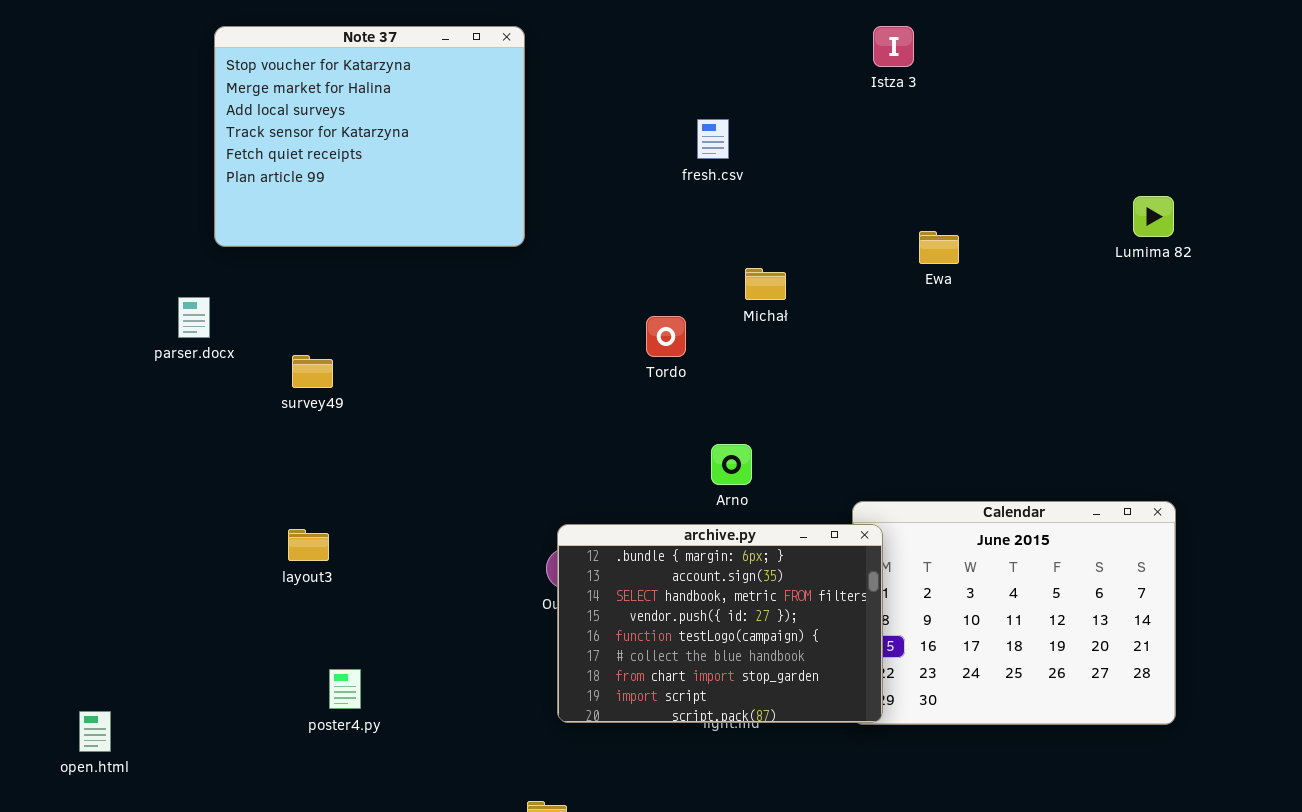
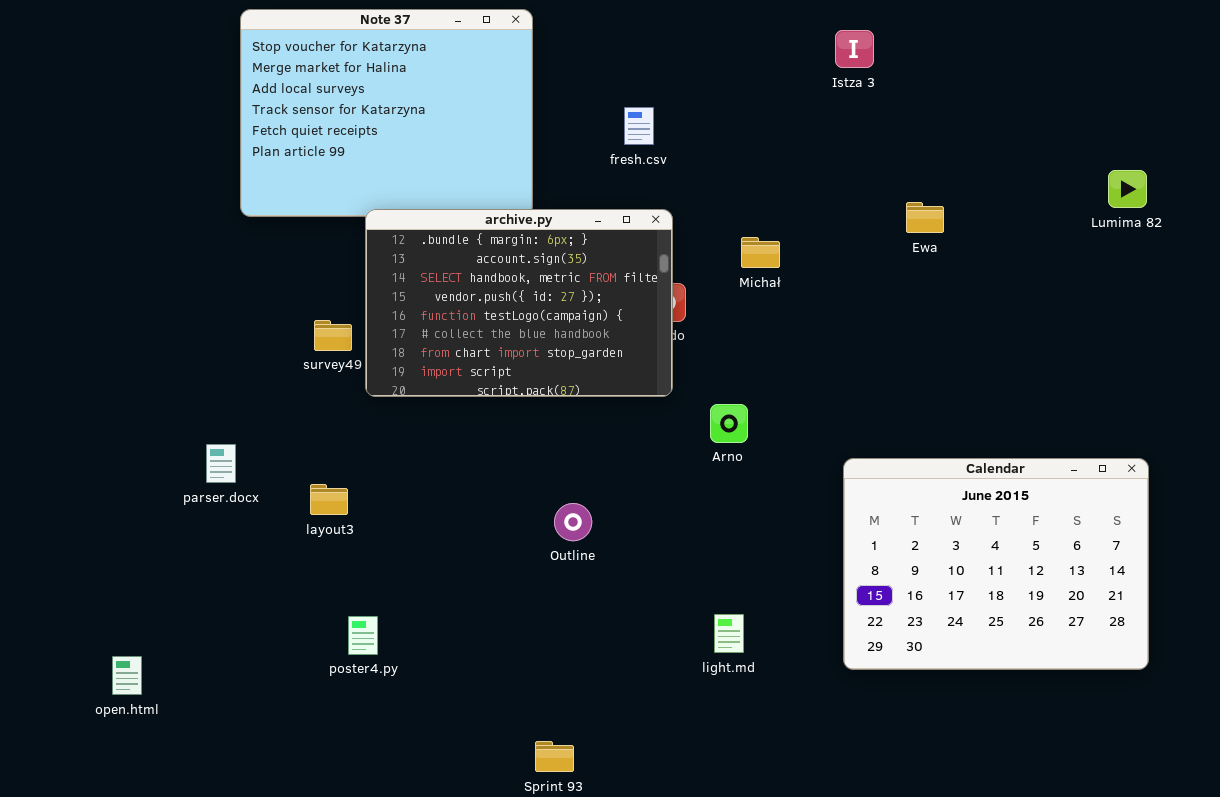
Istza 3: [873,26,914,67] -> [835,30,874,68], moved
fresh.csv: [697,119,729,159] -> [624,107,654,145], moved
parser.docx: [178,297,210,338] -> [206,444,236,483], moved
archive.py: [557,524,883,723] -> [365,209,673,397], moved

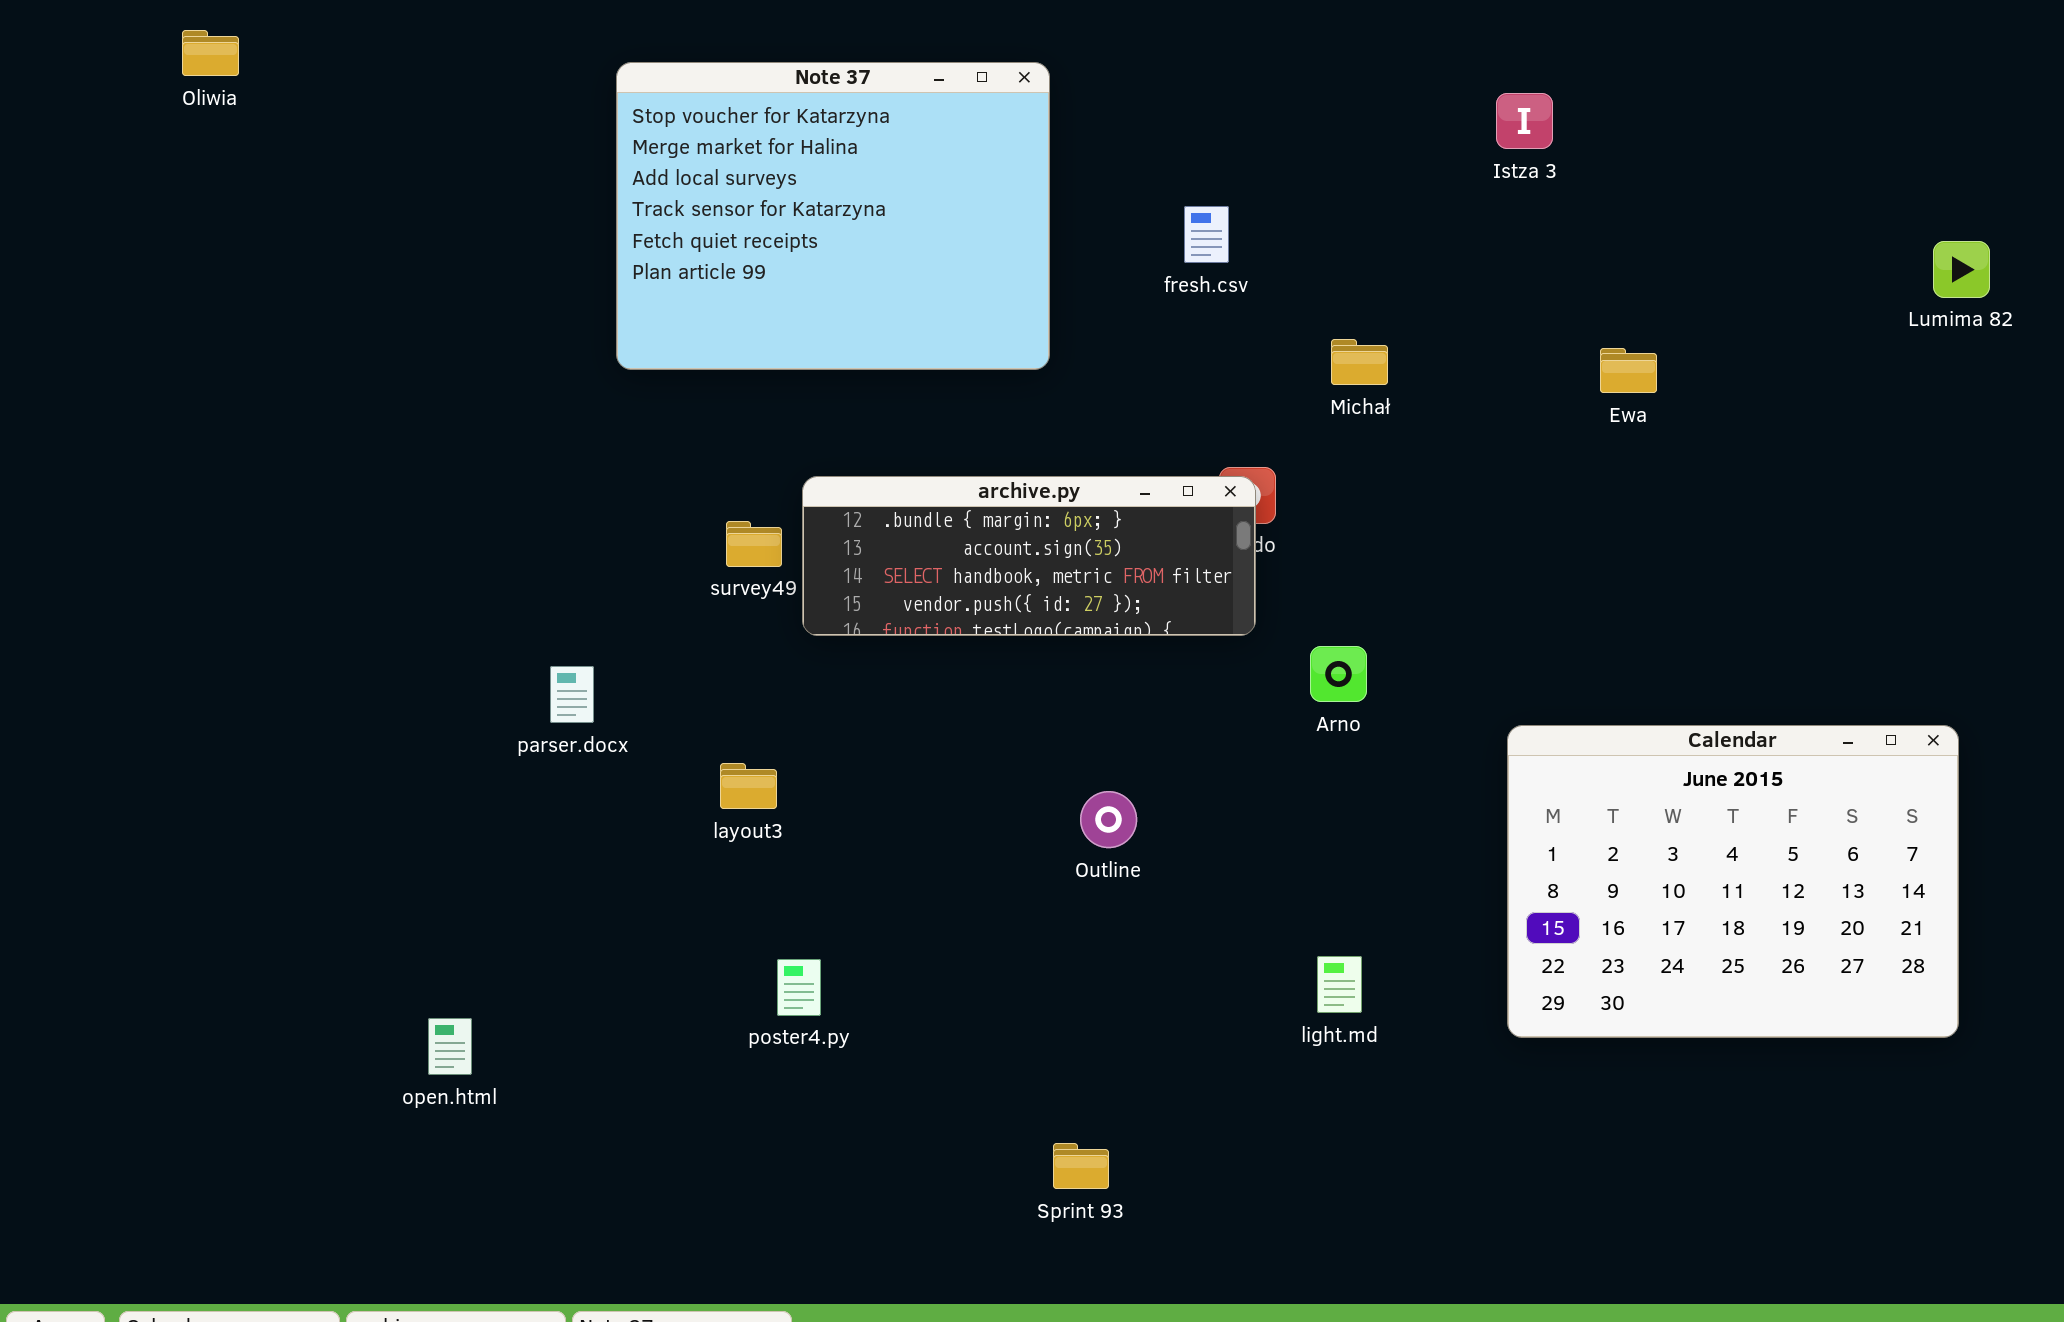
Lumima 82: [1108,170,1147,208] -> [1933,241,1990,298], moved
archive.py: [365,209,673,397] -> [802,476,1256,636], resized
Michał: [741,237,780,268] -> [1331,339,1388,385], moved
parser.docx: [206,444,236,483] -> [550,666,594,723], moved

